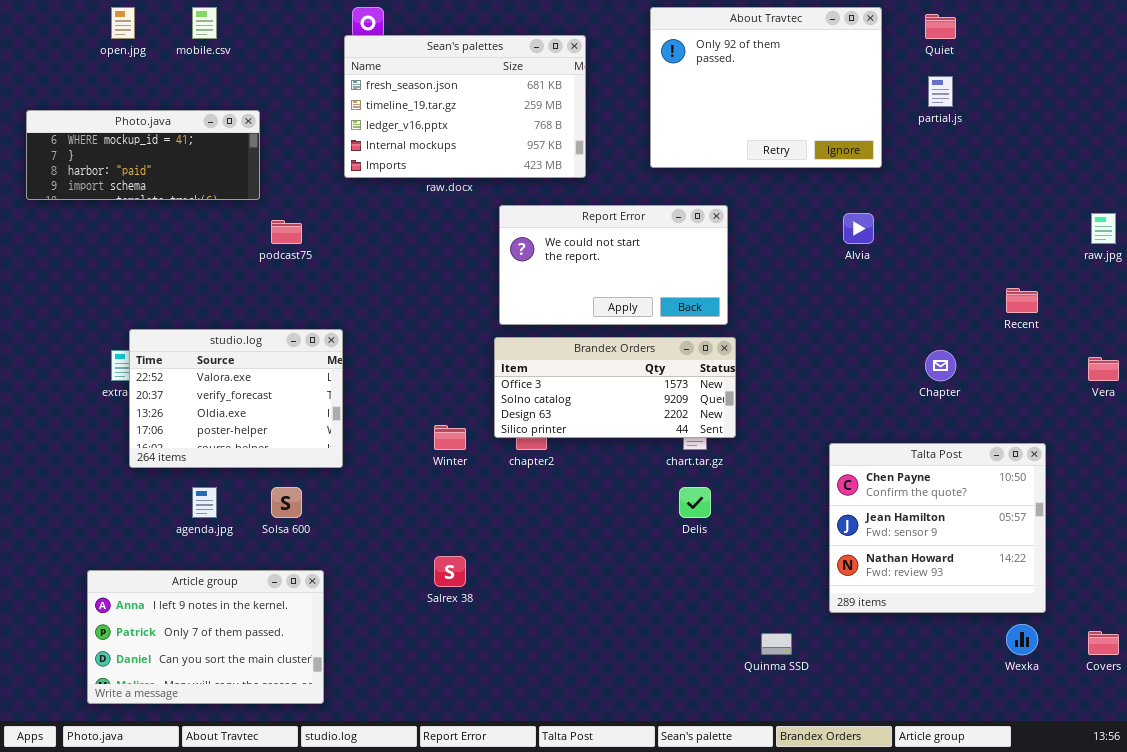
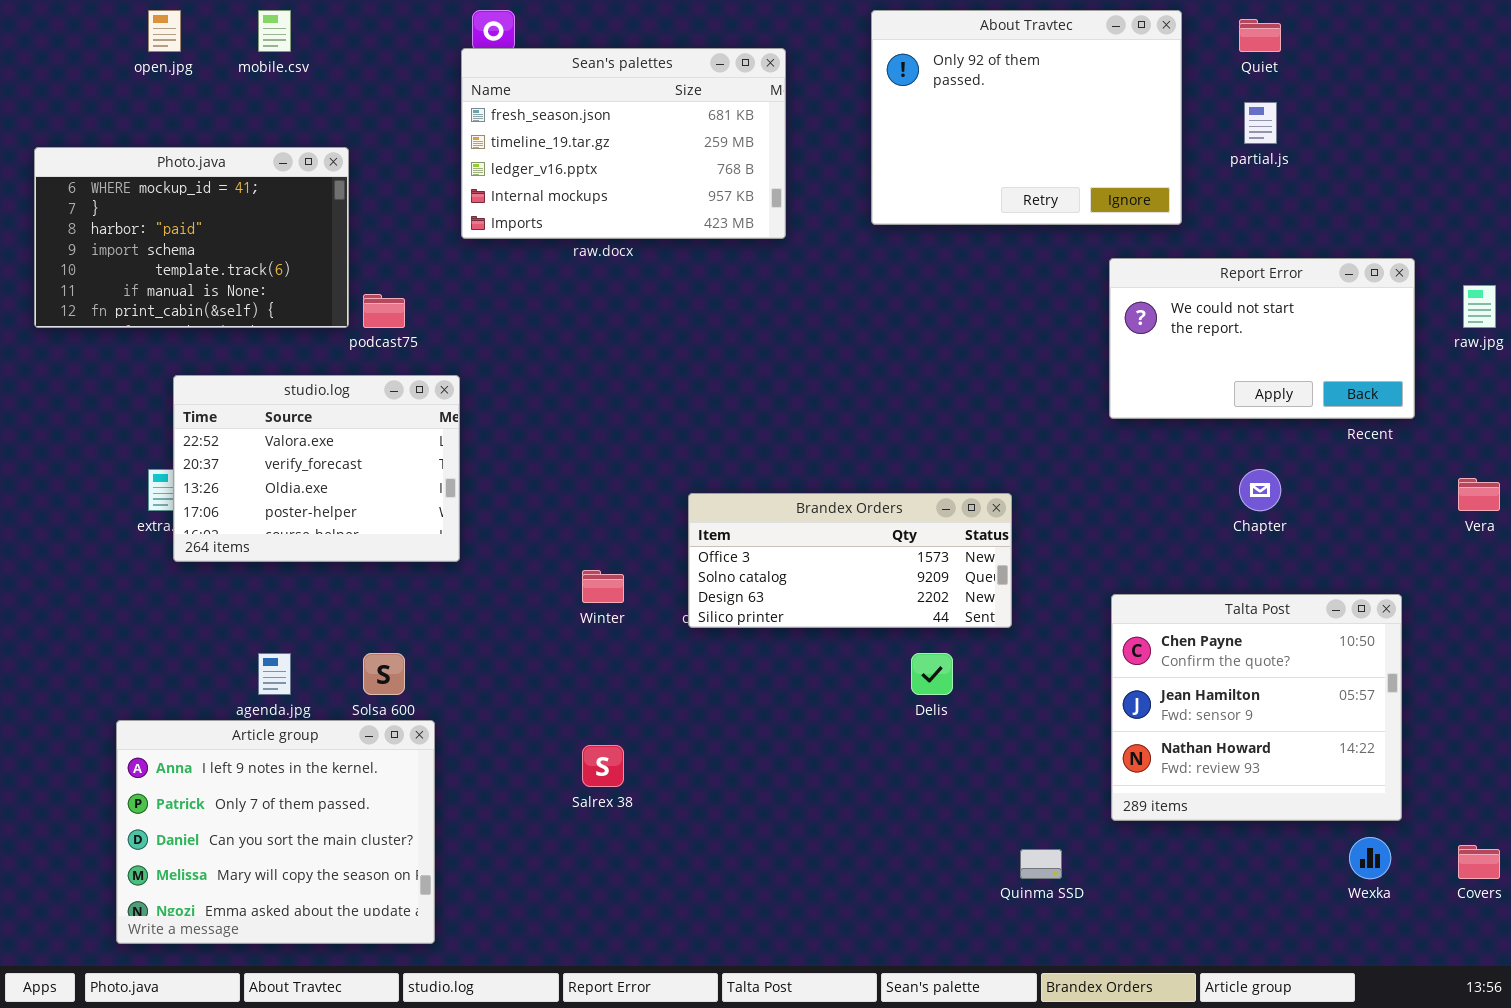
Photo.java: [26,110,260,200] -> [34,147,349,328], resized
Report Error: [499,205,728,325] -> [1109,258,1415,419], moved
studio.log: [129,329,343,468] -> [173,375,460,562], moved
Brandex Orders: [494,337,736,438] -> [688,493,1012,628], moved
Article group: [87,570,324,704] -> [116,720,435,944], resized

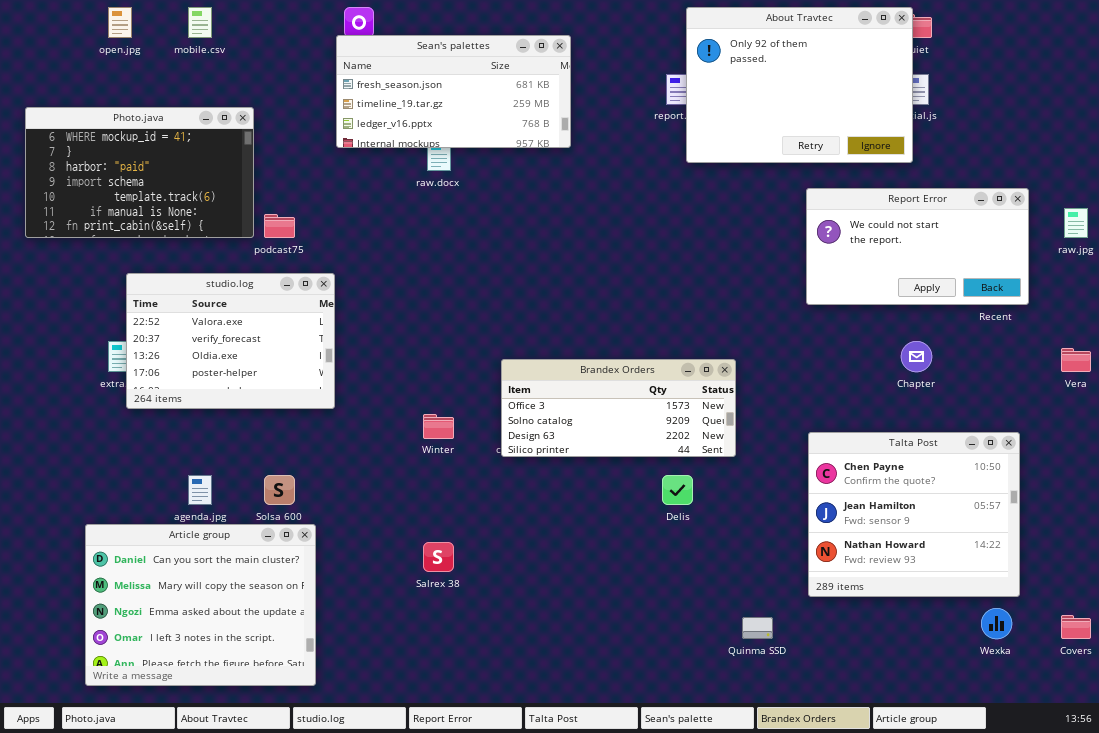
About Travtec: [871,10,1182,225] -> [686,7,913,163], moved
Sean's palettes: [461,48,786,239] -> [336,35,571,148], resized
Article group: [116,720,435,944] -> [85,524,316,686], scrolled down 2 rows

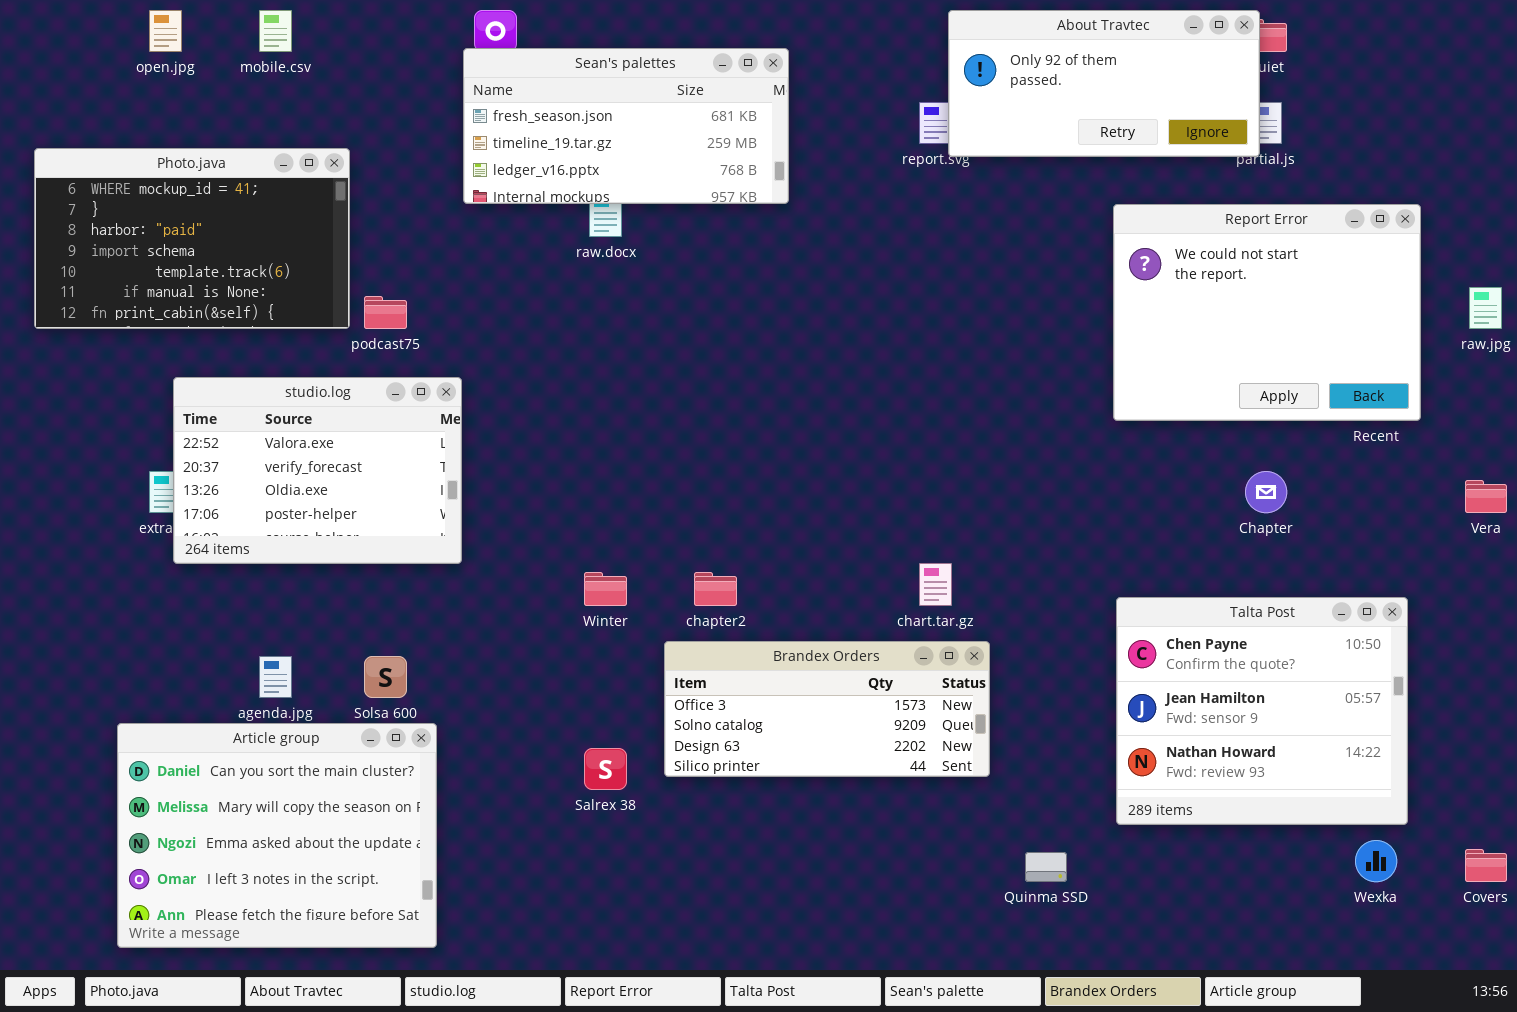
About Travtec: [686,7,913,163] -> [948,10,1260,157], resized
Report Error: [806,188,1029,305] -> [1113,204,1421,421], resized
Brandex Orders: [501,359,736,457] -> [664,641,990,777], moved

